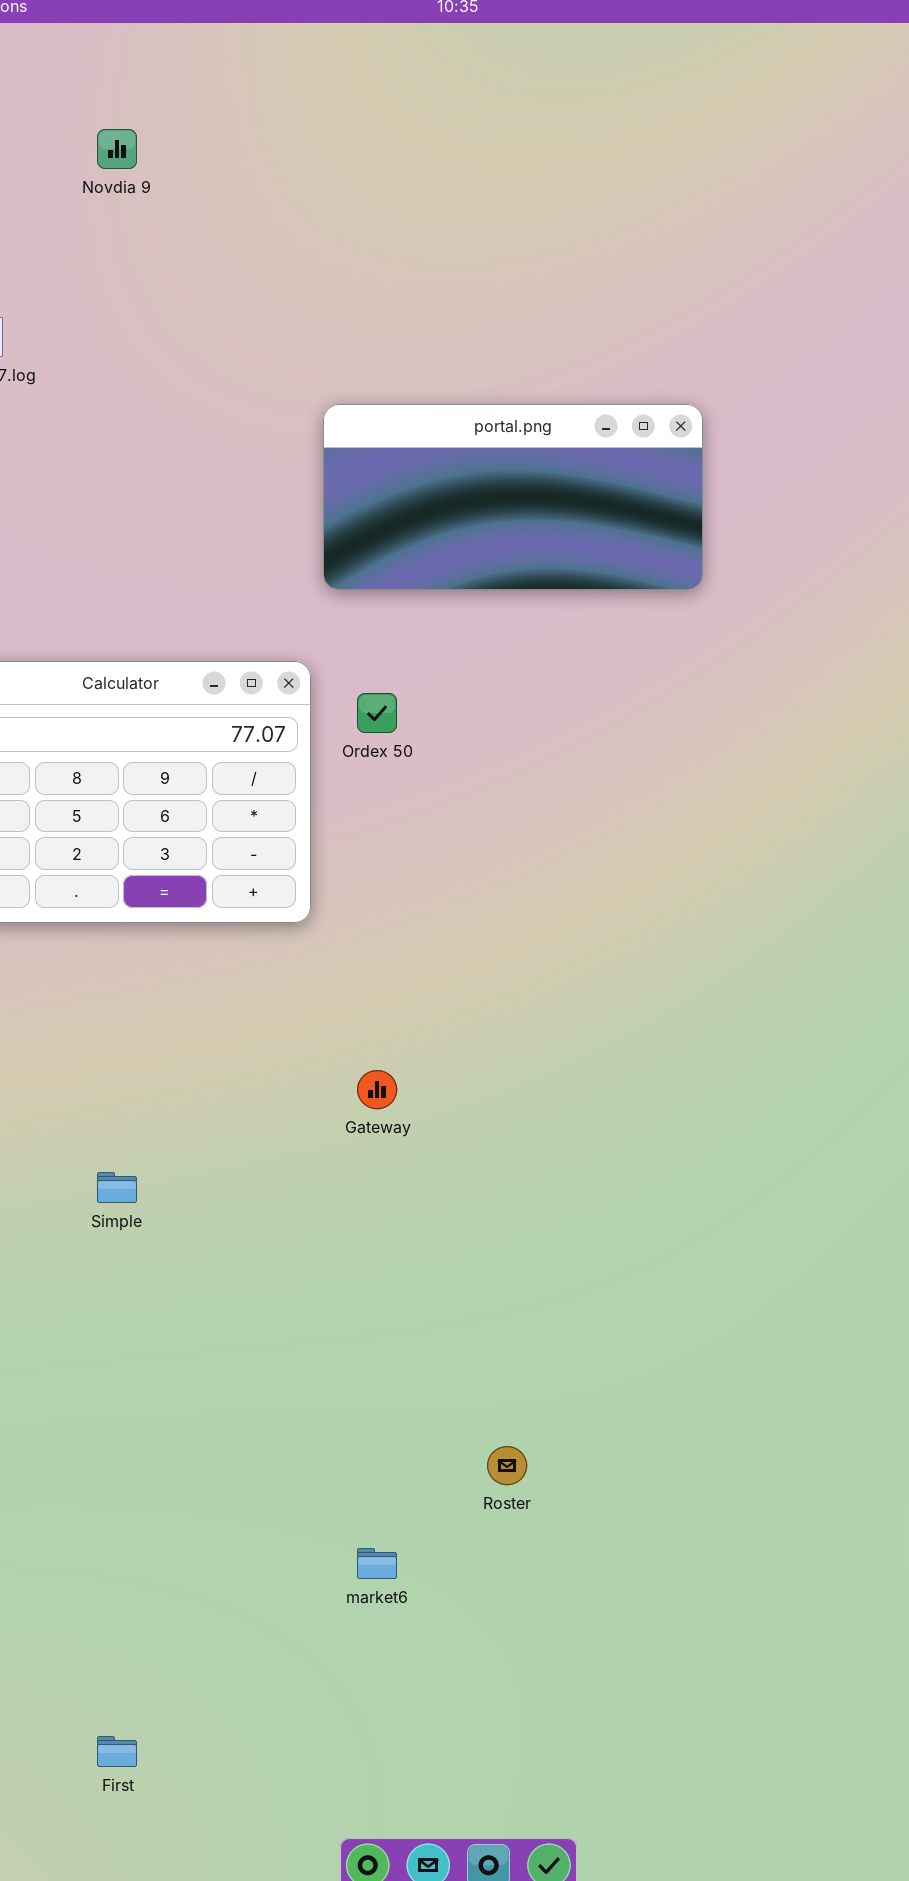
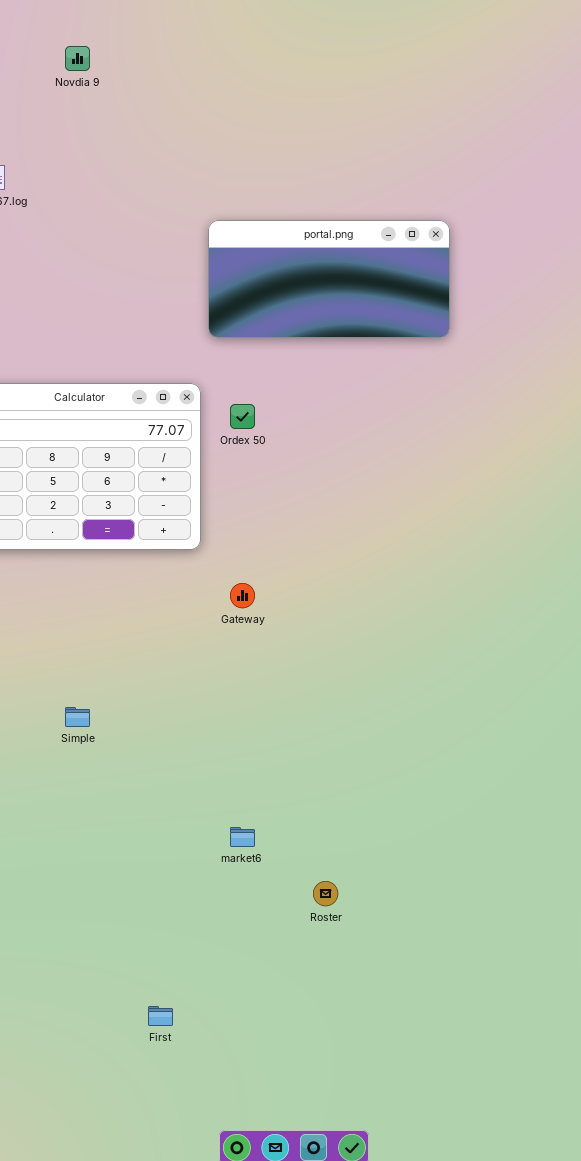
Gateway: [357,1070,397,1109] -> [230,583,255,608], moved
market6: [357,1548,397,1579] -> [230,827,255,847], moved
First: [97,1736,137,1767] -> [148,1006,173,1026], moved

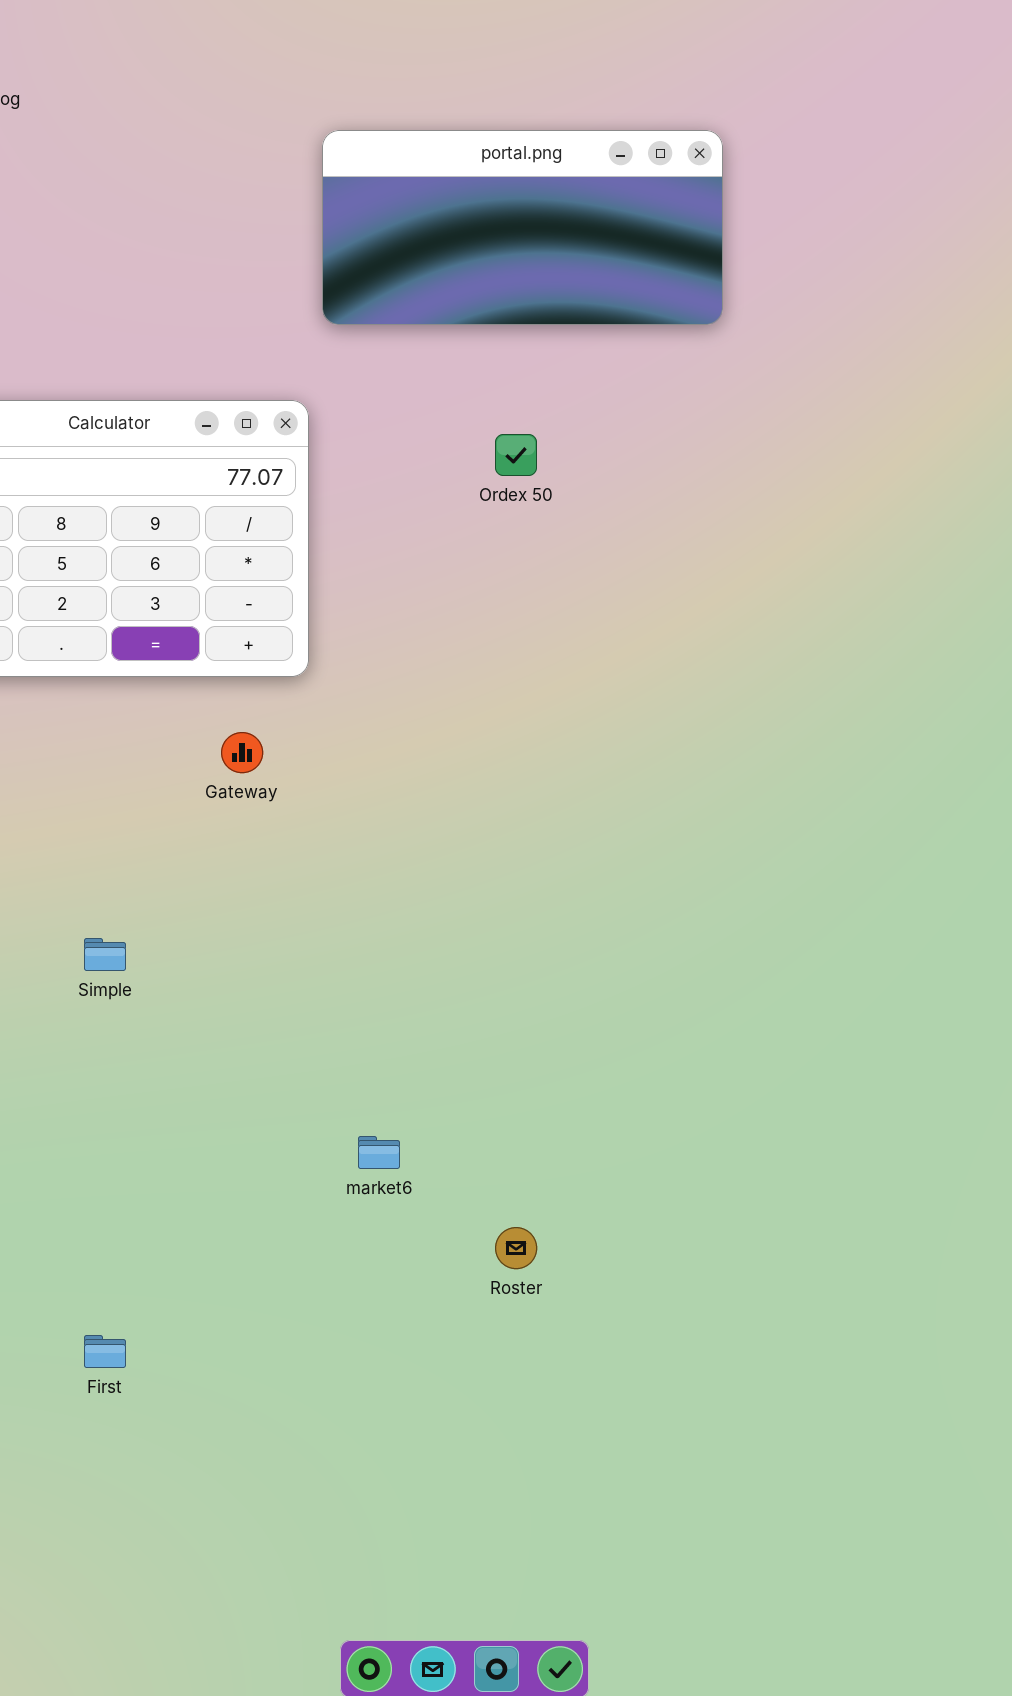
Ordex 50: [230,404,255,429] -> [495,434,537,476], moved
Gateway: [230,583,255,608] -> [221,732,263,773], moved
First: [148,1006,173,1026] -> [84,1335,126,1368], moved

